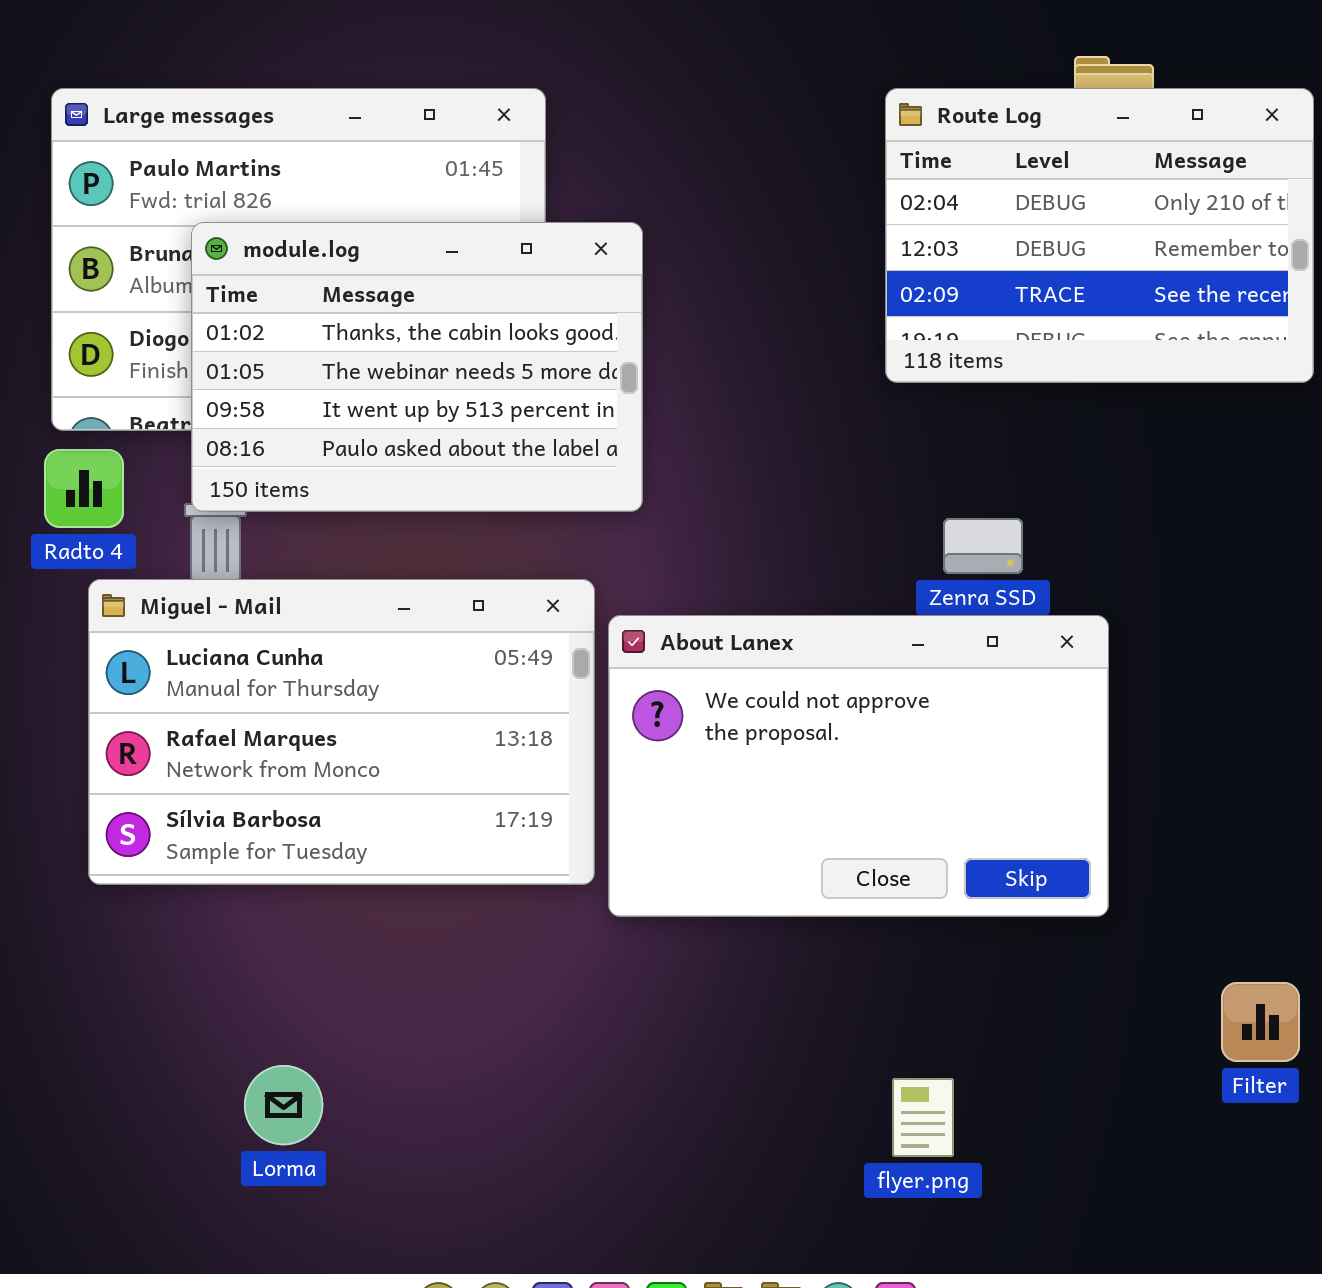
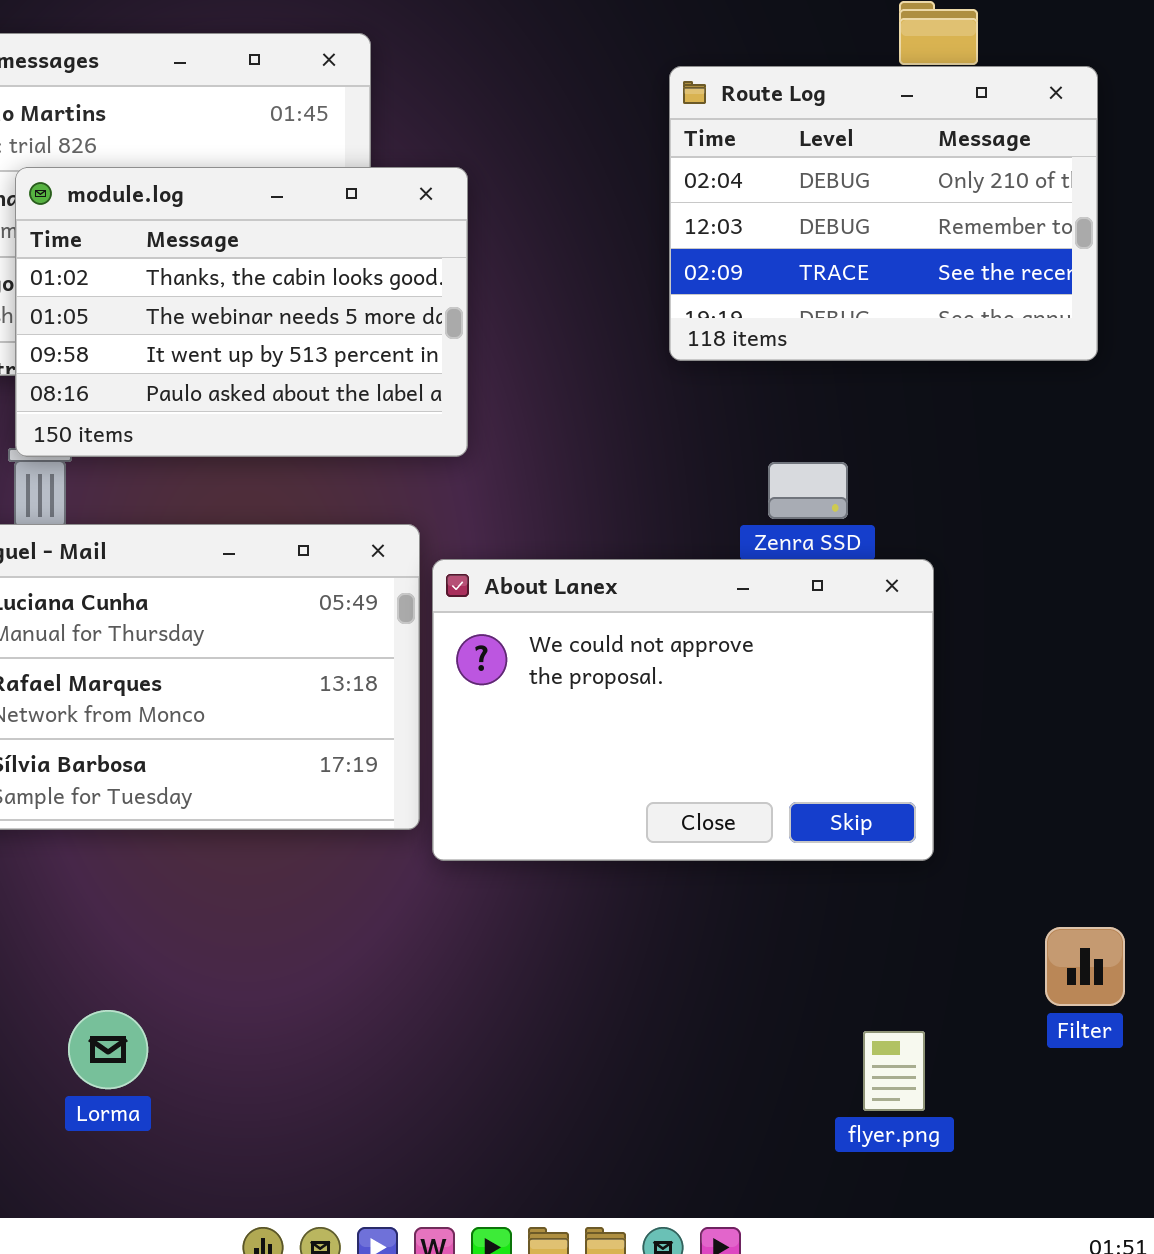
Route Log: [885,88,1314,383] -> [669,66,1098,361], moved
flyer.png: [892,1078,954,1157] -> [863,1031,925,1111], moved

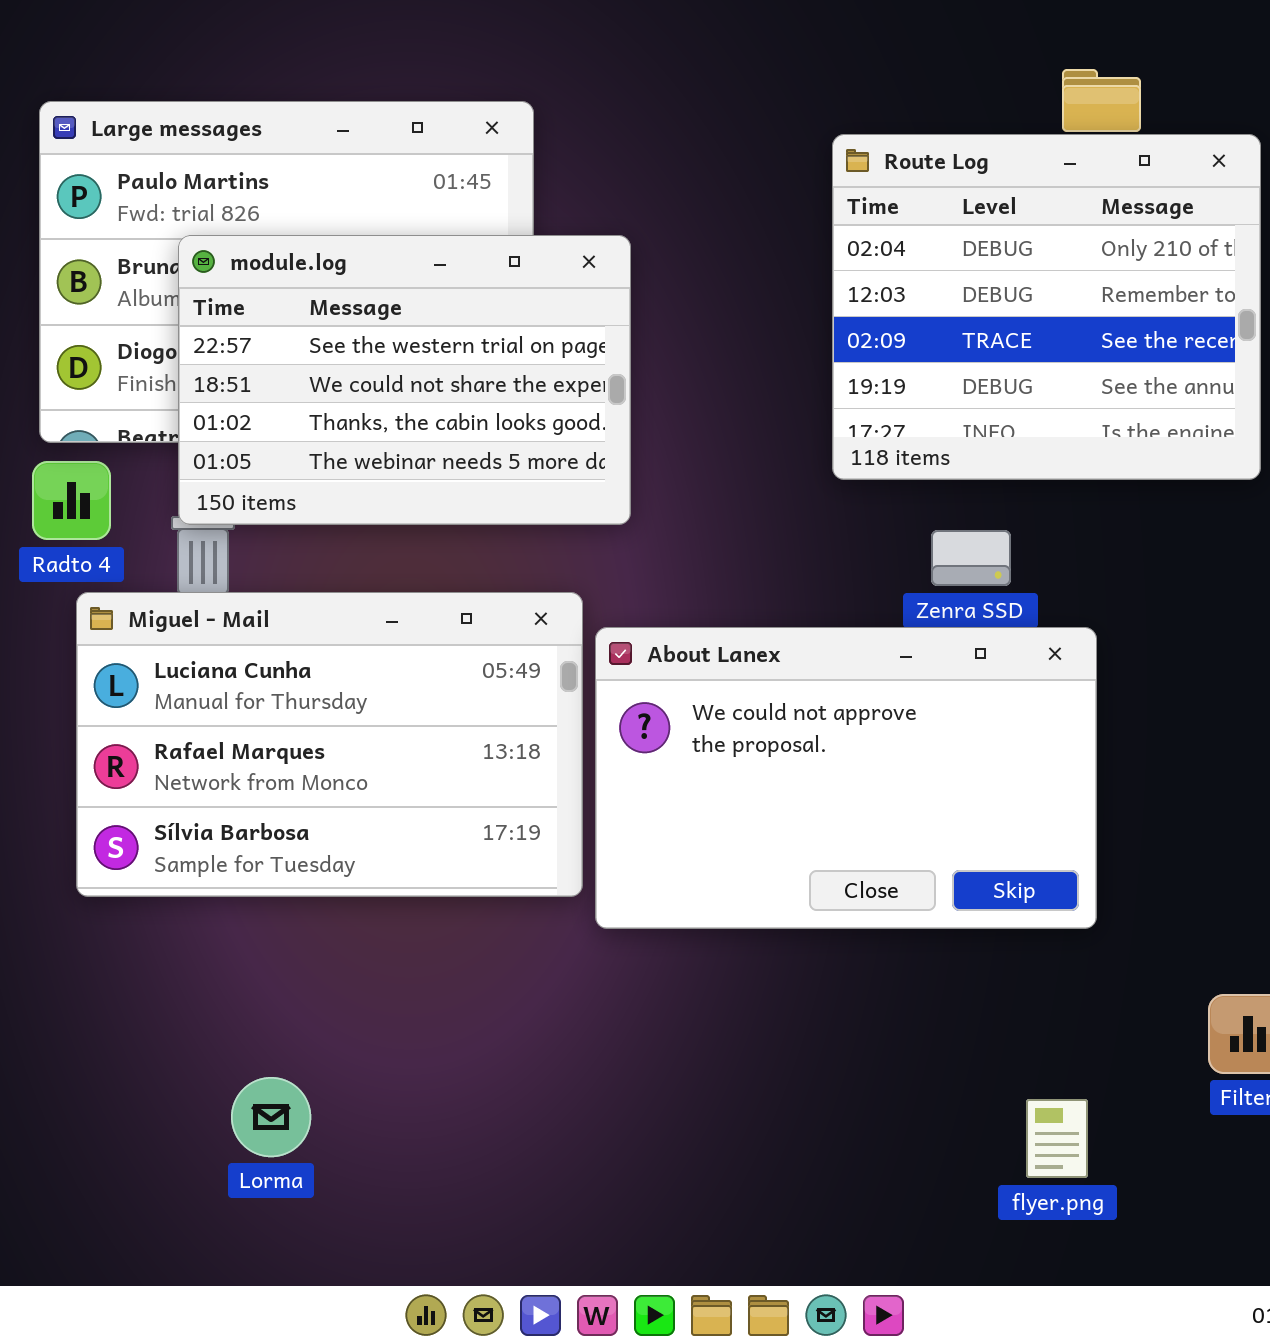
Route Log: [669,66,1098,361] -> [832,134,1261,480], resized
module.log: [15,167,468,457] -> [178,235,631,525], scrolled up 2 rows

